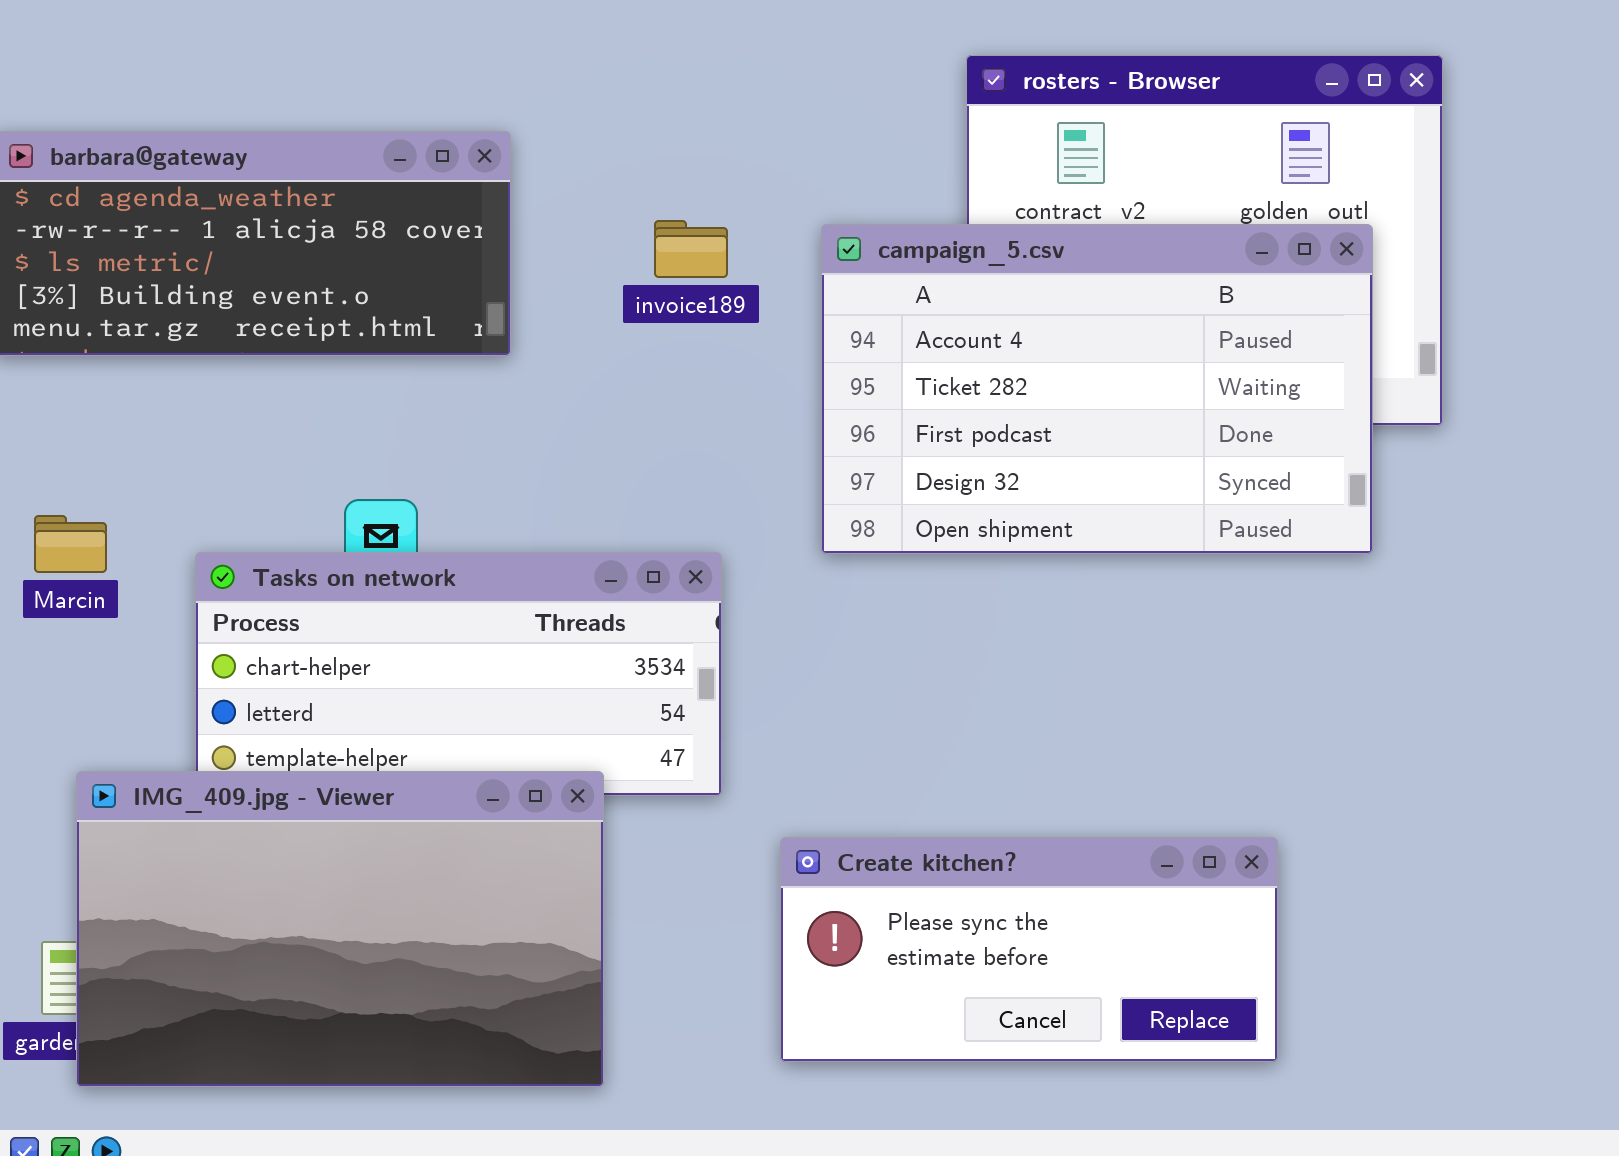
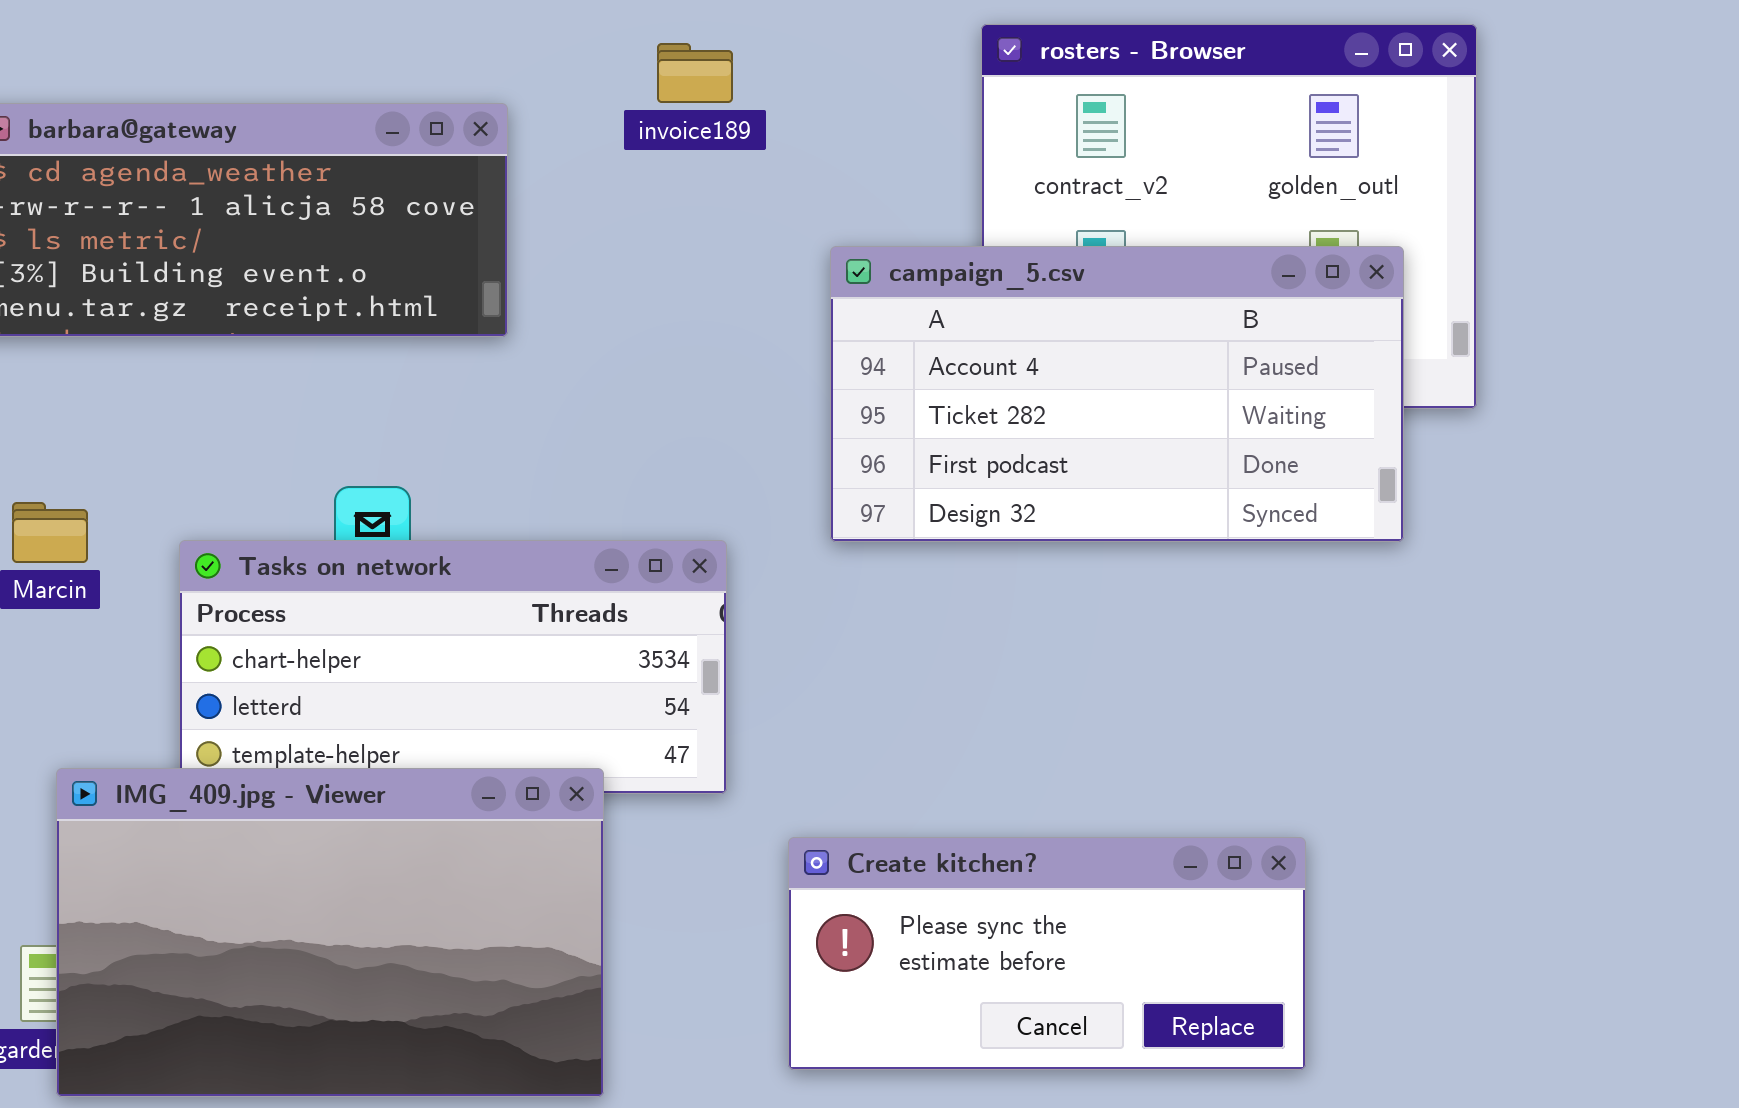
invoice189: [654,220,728,278] -> [657,43,733,103], moved
campaign_5.csv: [821,224,1373,554] -> [830,246,1404,542], resized

